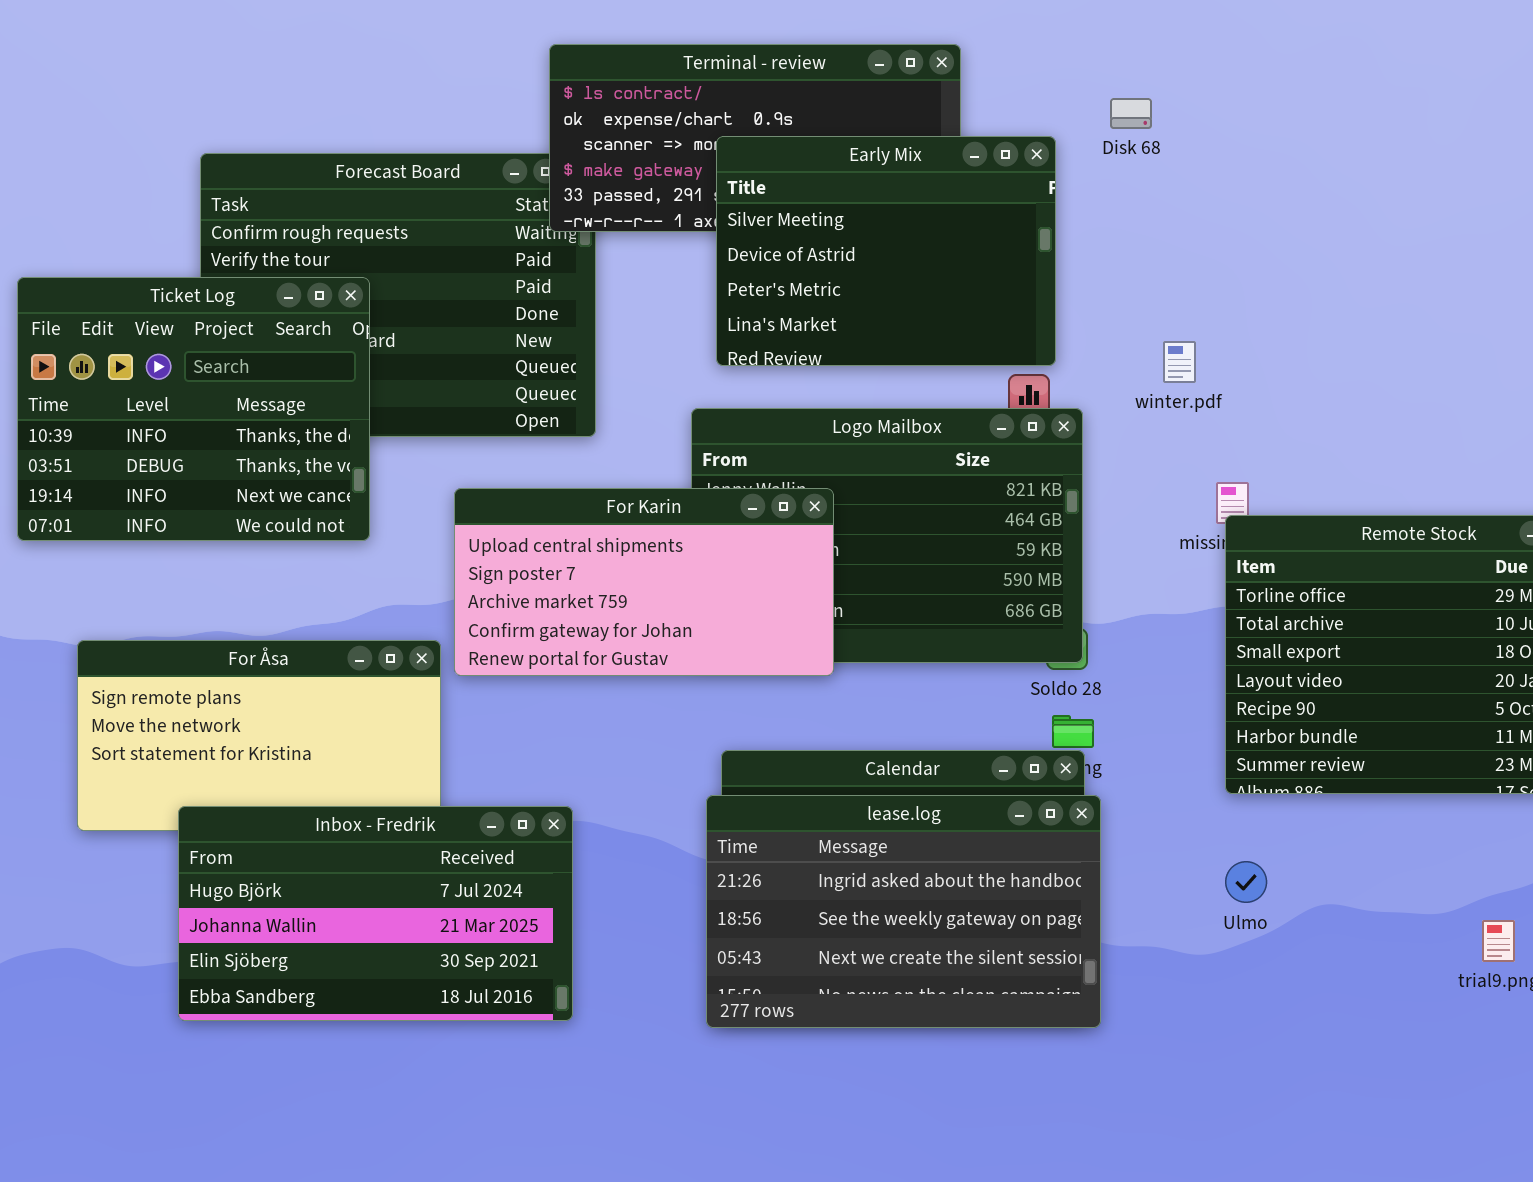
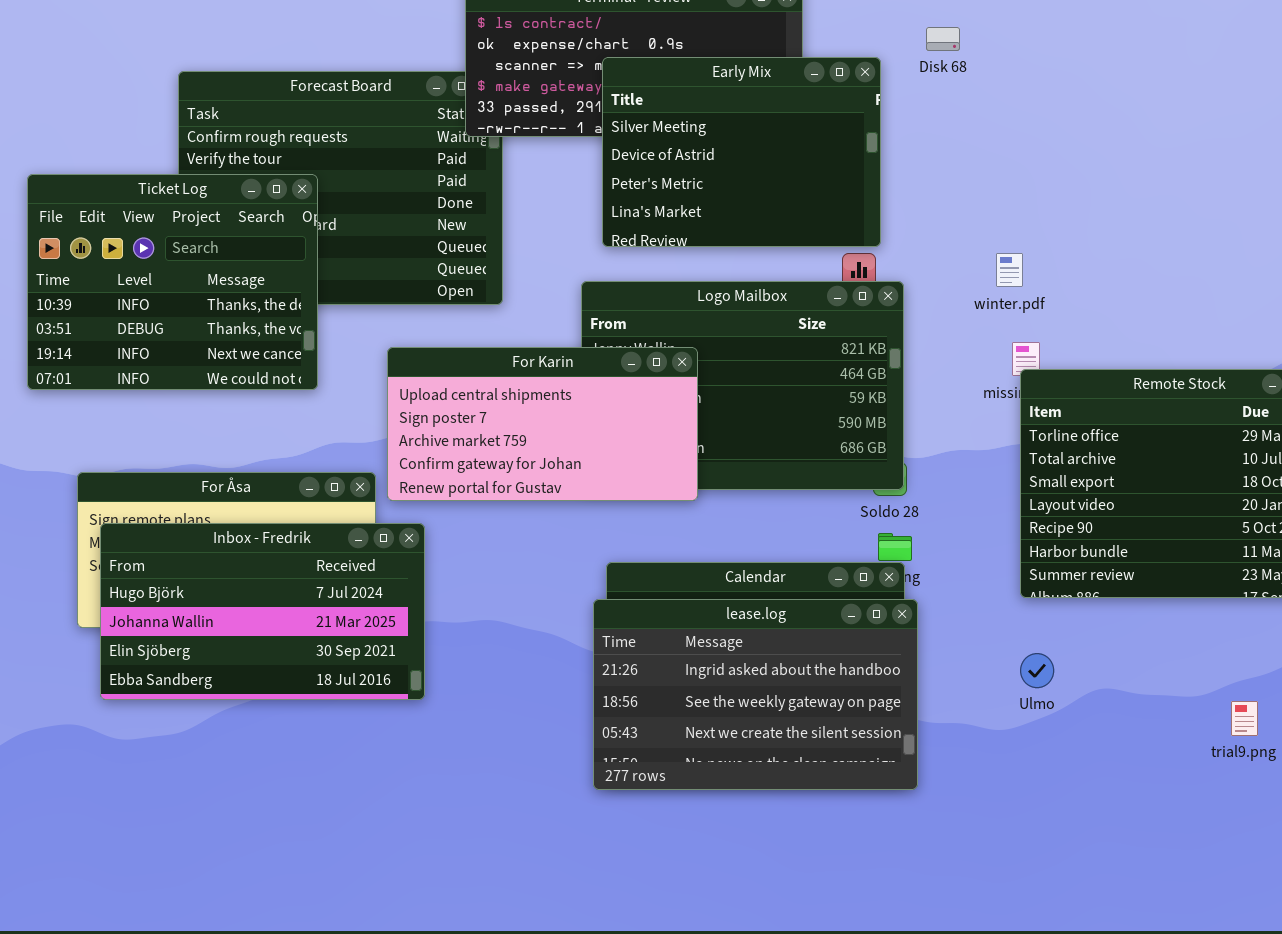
winter.pdf: [1163,341,1196,383] -> [996,253,1023,287], moved
Inbox - Fredrik: [178,806,573,1021] -> [100,523,425,700], moved

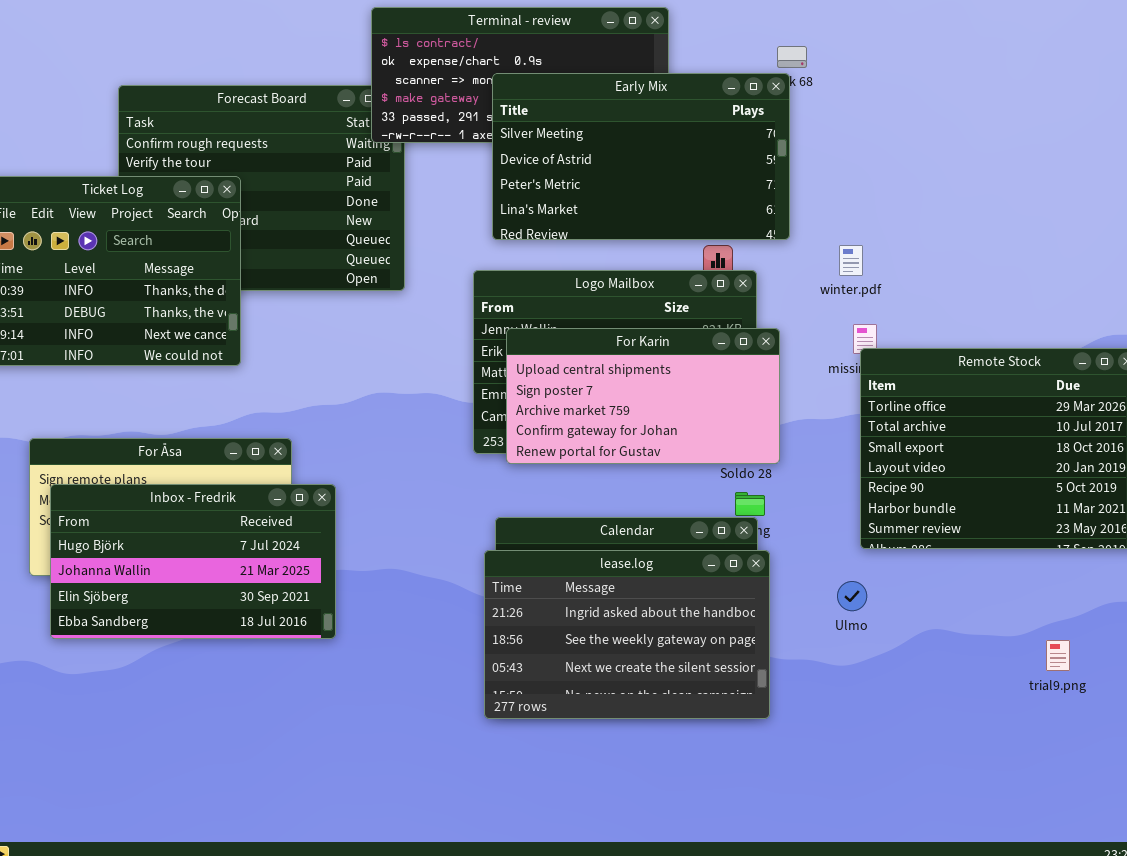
Early Mix: [602,57,881,247] -> [492,73,790,240], resized
For Karin: [387,347,698,501] -> [506,328,780,464], moved
Ulmo: [1020,653,1054,688] -> [837,581,867,611], moved

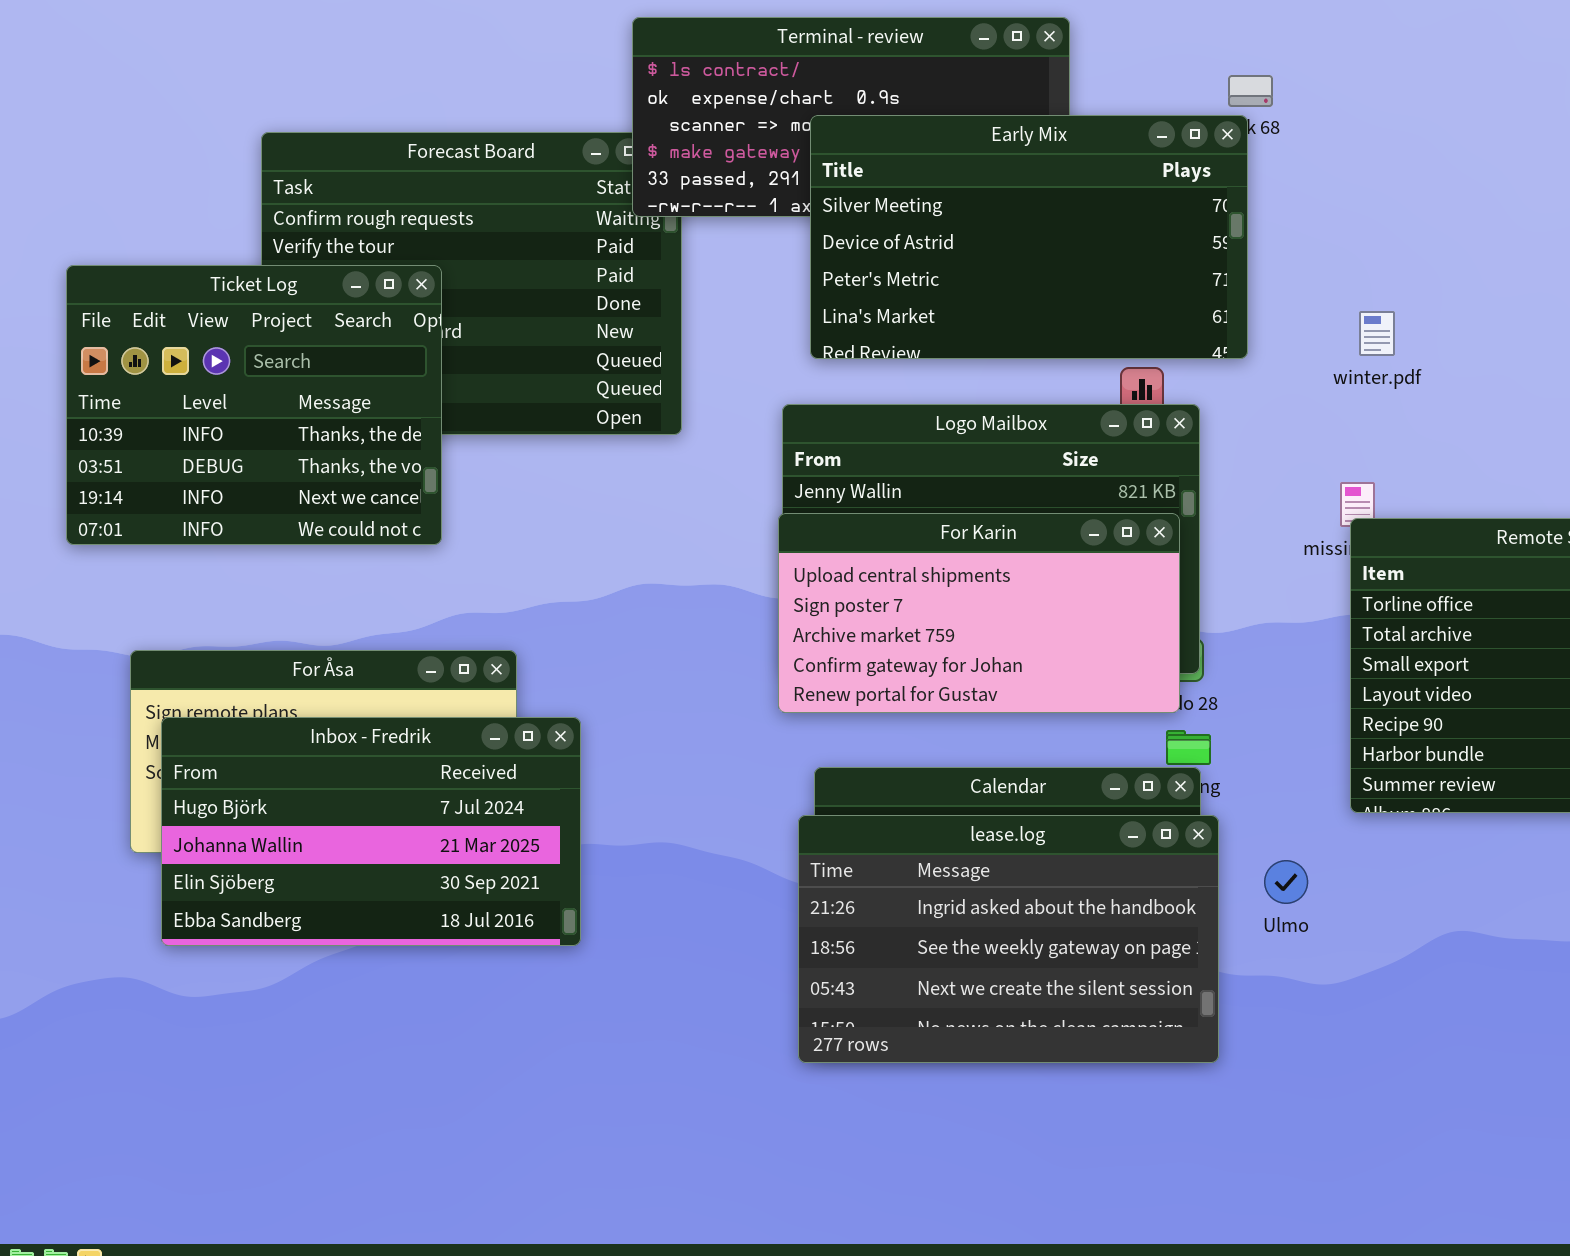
winter.pdf: [839,245,863,276] -> [1359,311,1395,356], moved
For Karin: [506,328,780,464] -> [778,513,1180,713], moved
Ulmo: [837,581,867,611] -> [1264,860,1308,904], moved

